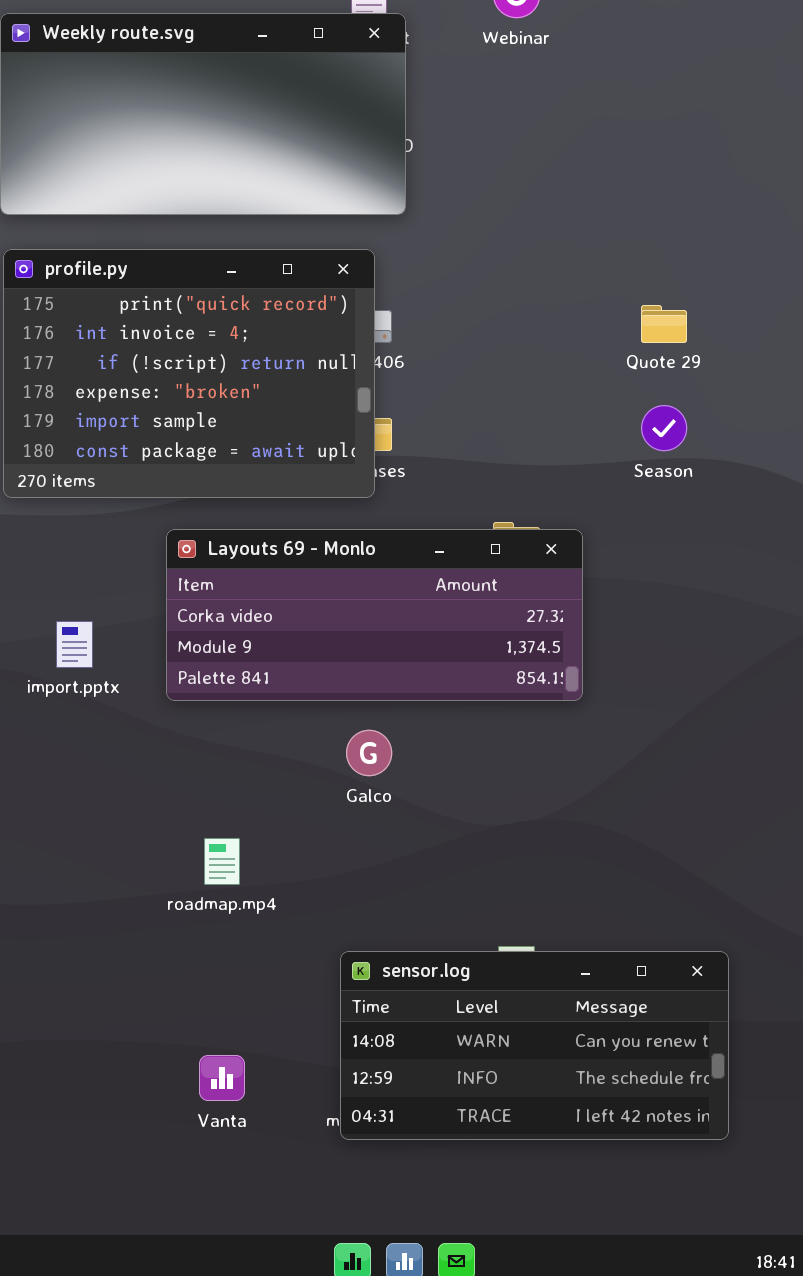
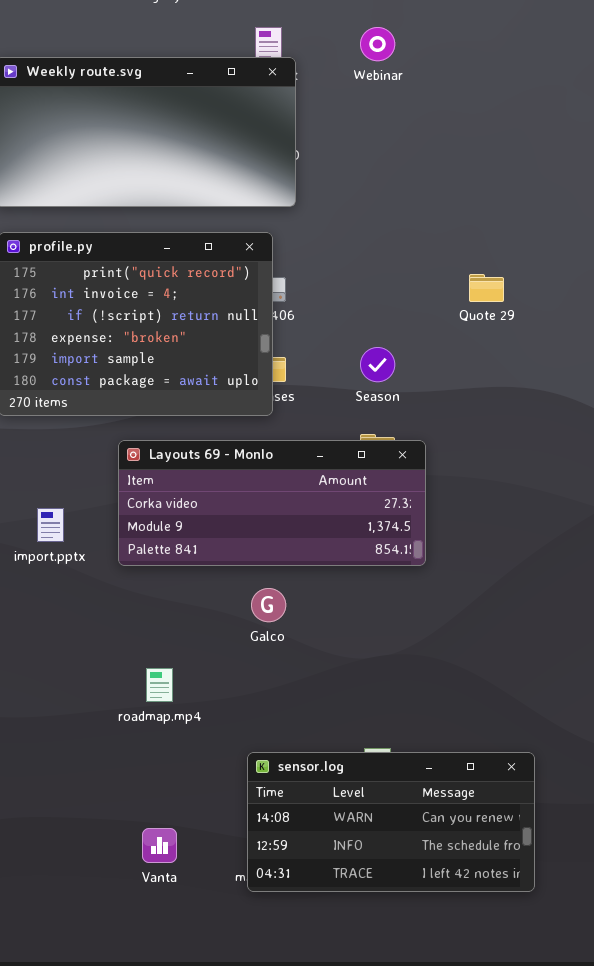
Season: [641,405,687,451] -> [360,347,395,382], moved

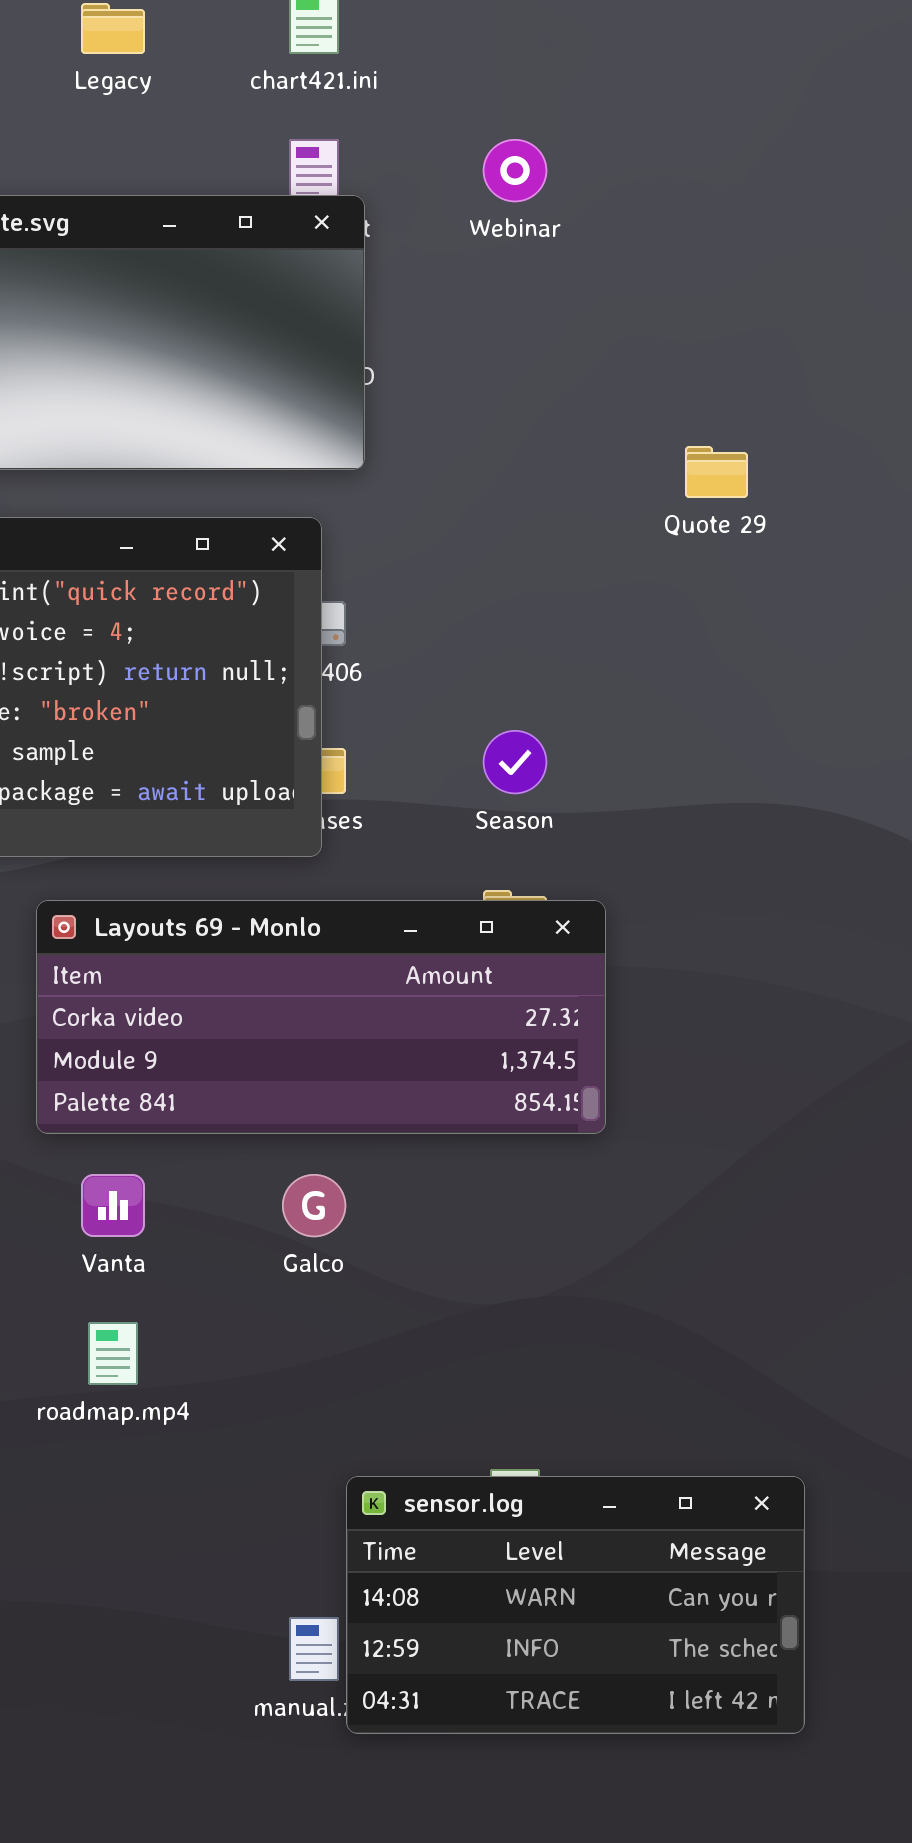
Quote 29: [469,274,504,302] -> [685,446,748,498], moved
sensor.log: [247,752,535,892] -> [346,1476,805,1734], resized
Vanta: [142,828,177,863] -> [81,1174,145,1237], moved

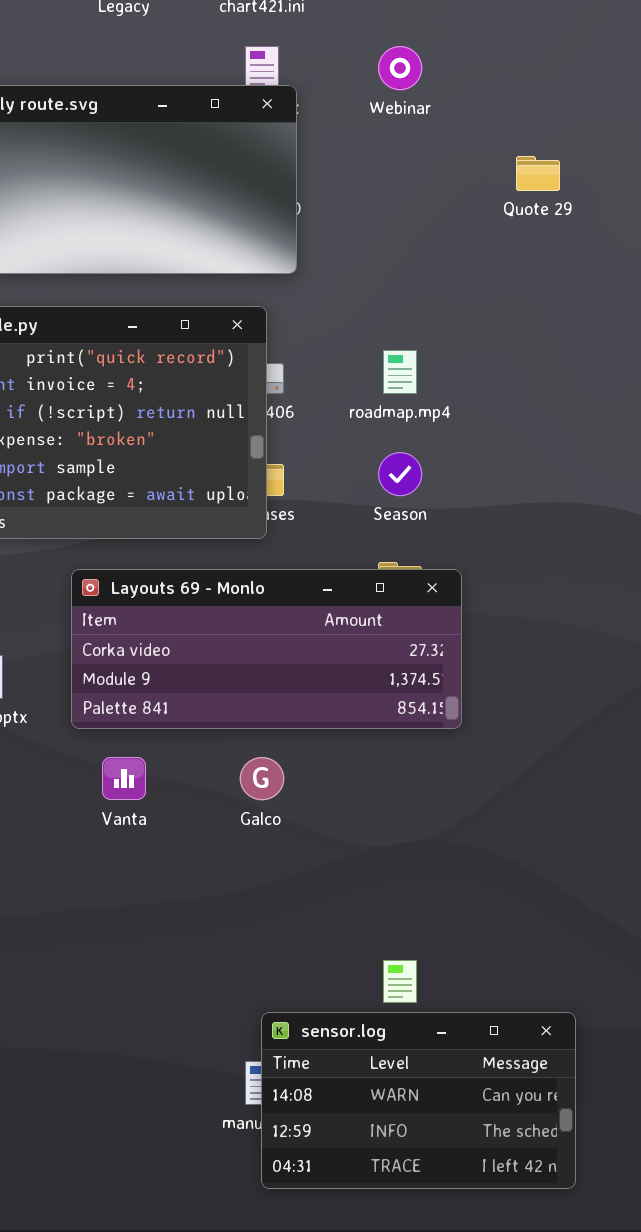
Quote 29: [685,446,748,498] -> [516,156,560,191], moved
roadmap.mp4: [88,1322,138,1385] -> [383,350,417,394], moved
sensor.log: [346,1476,805,1734] -> [261,1012,576,1189], moved

